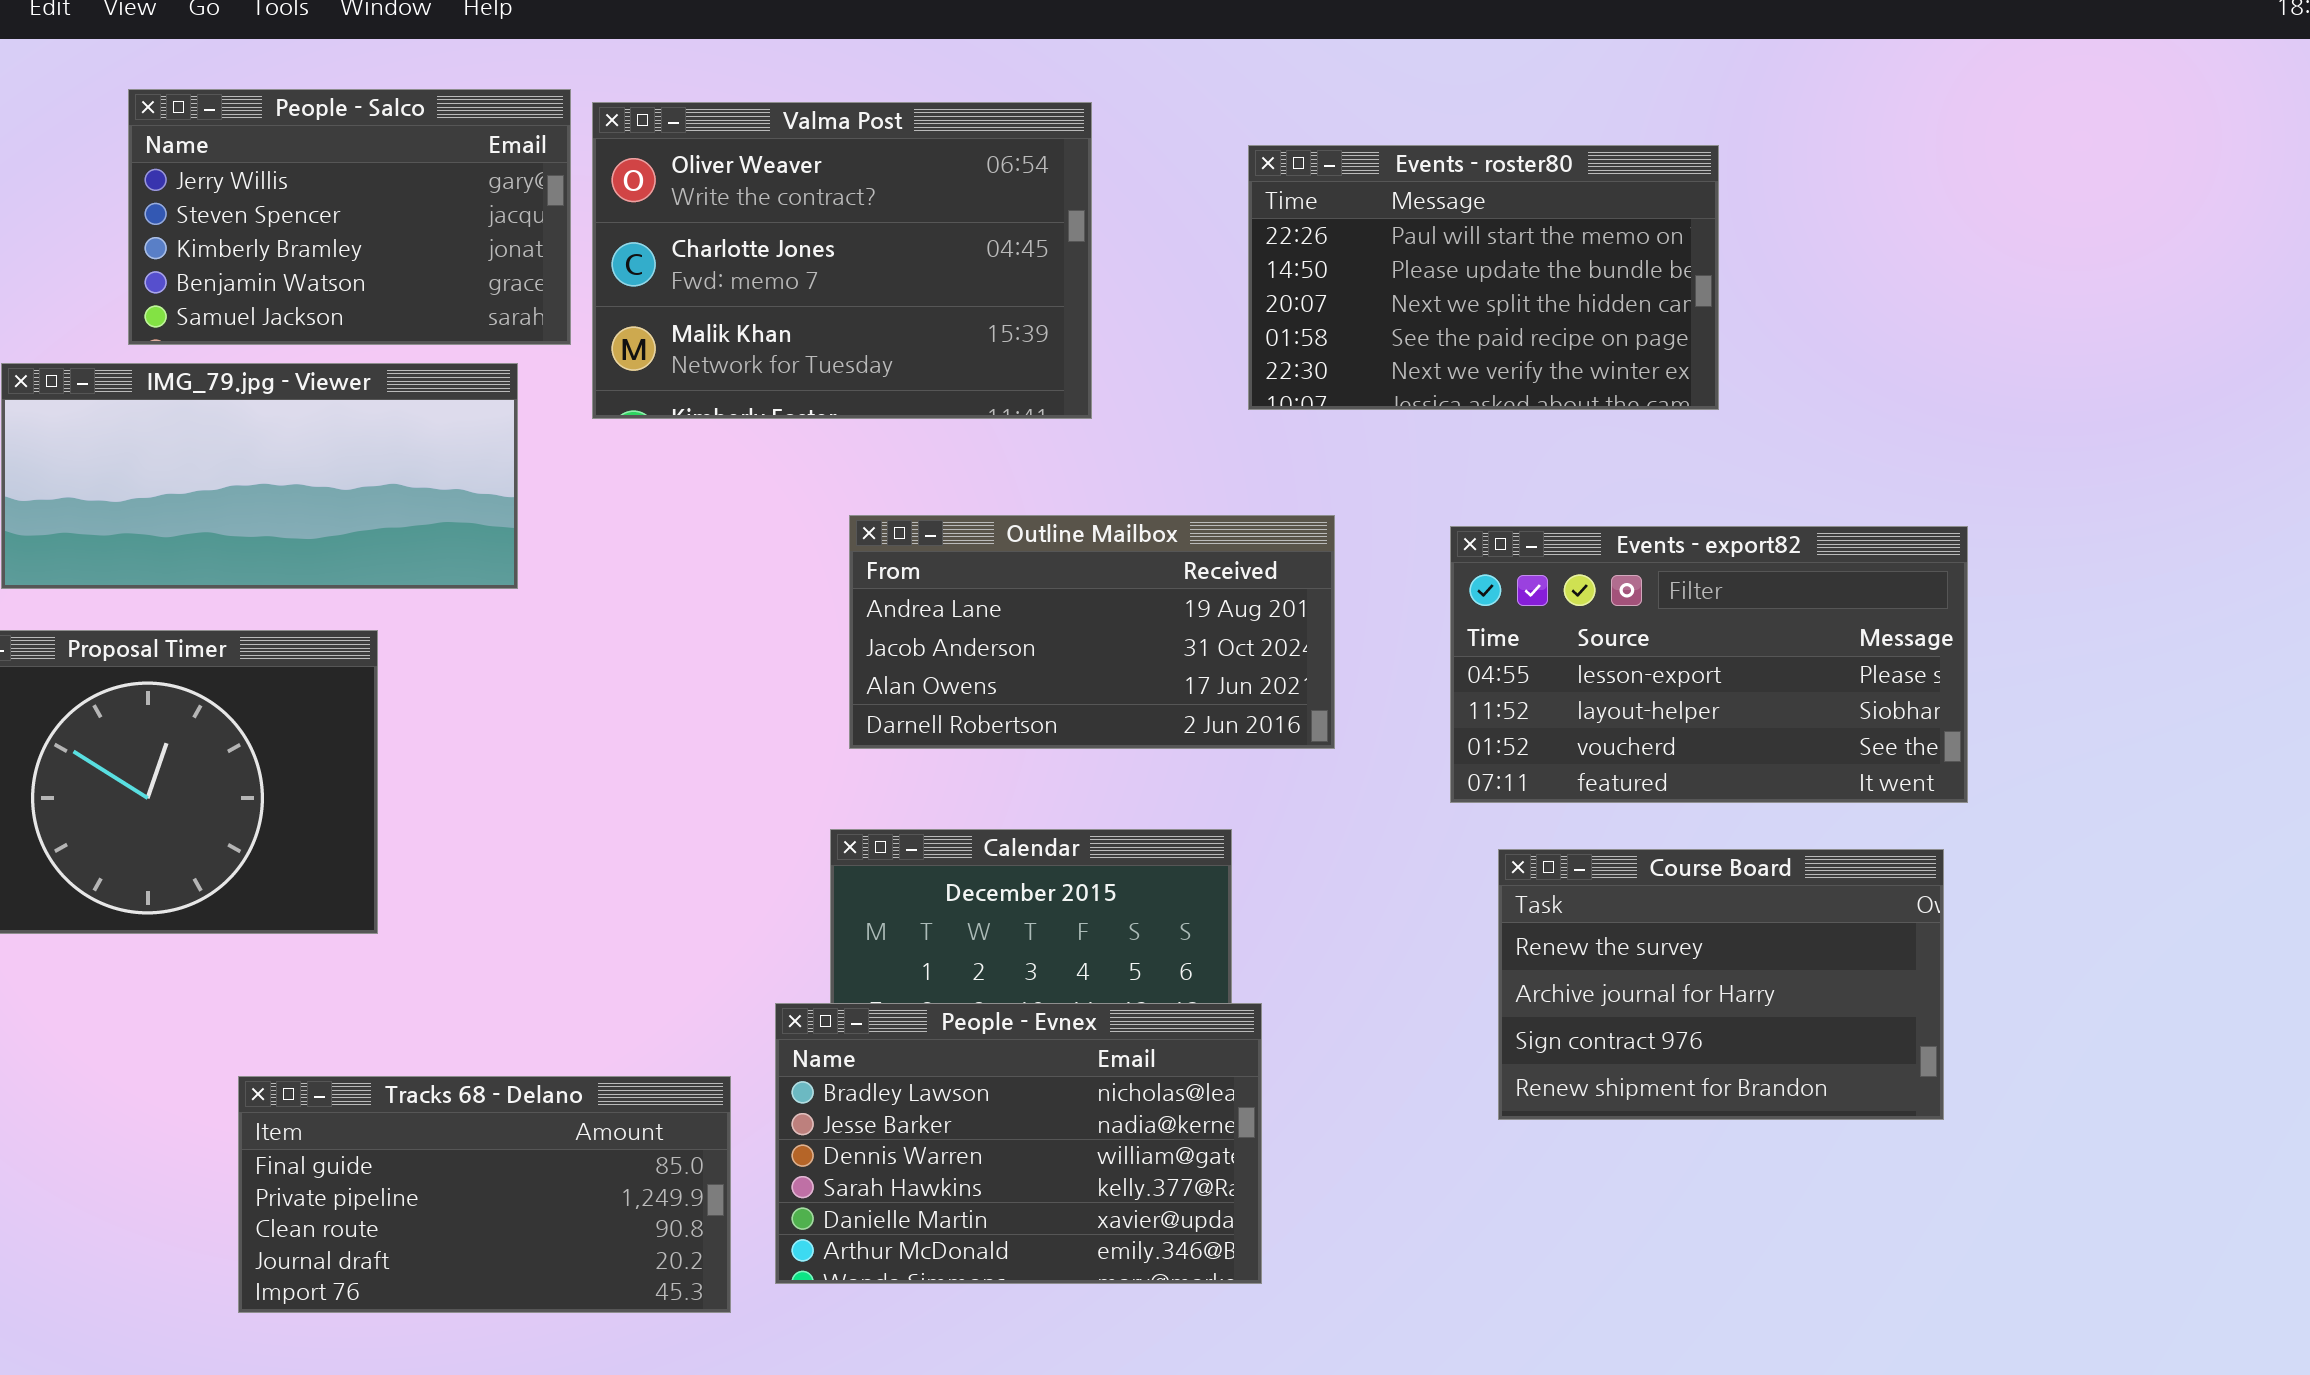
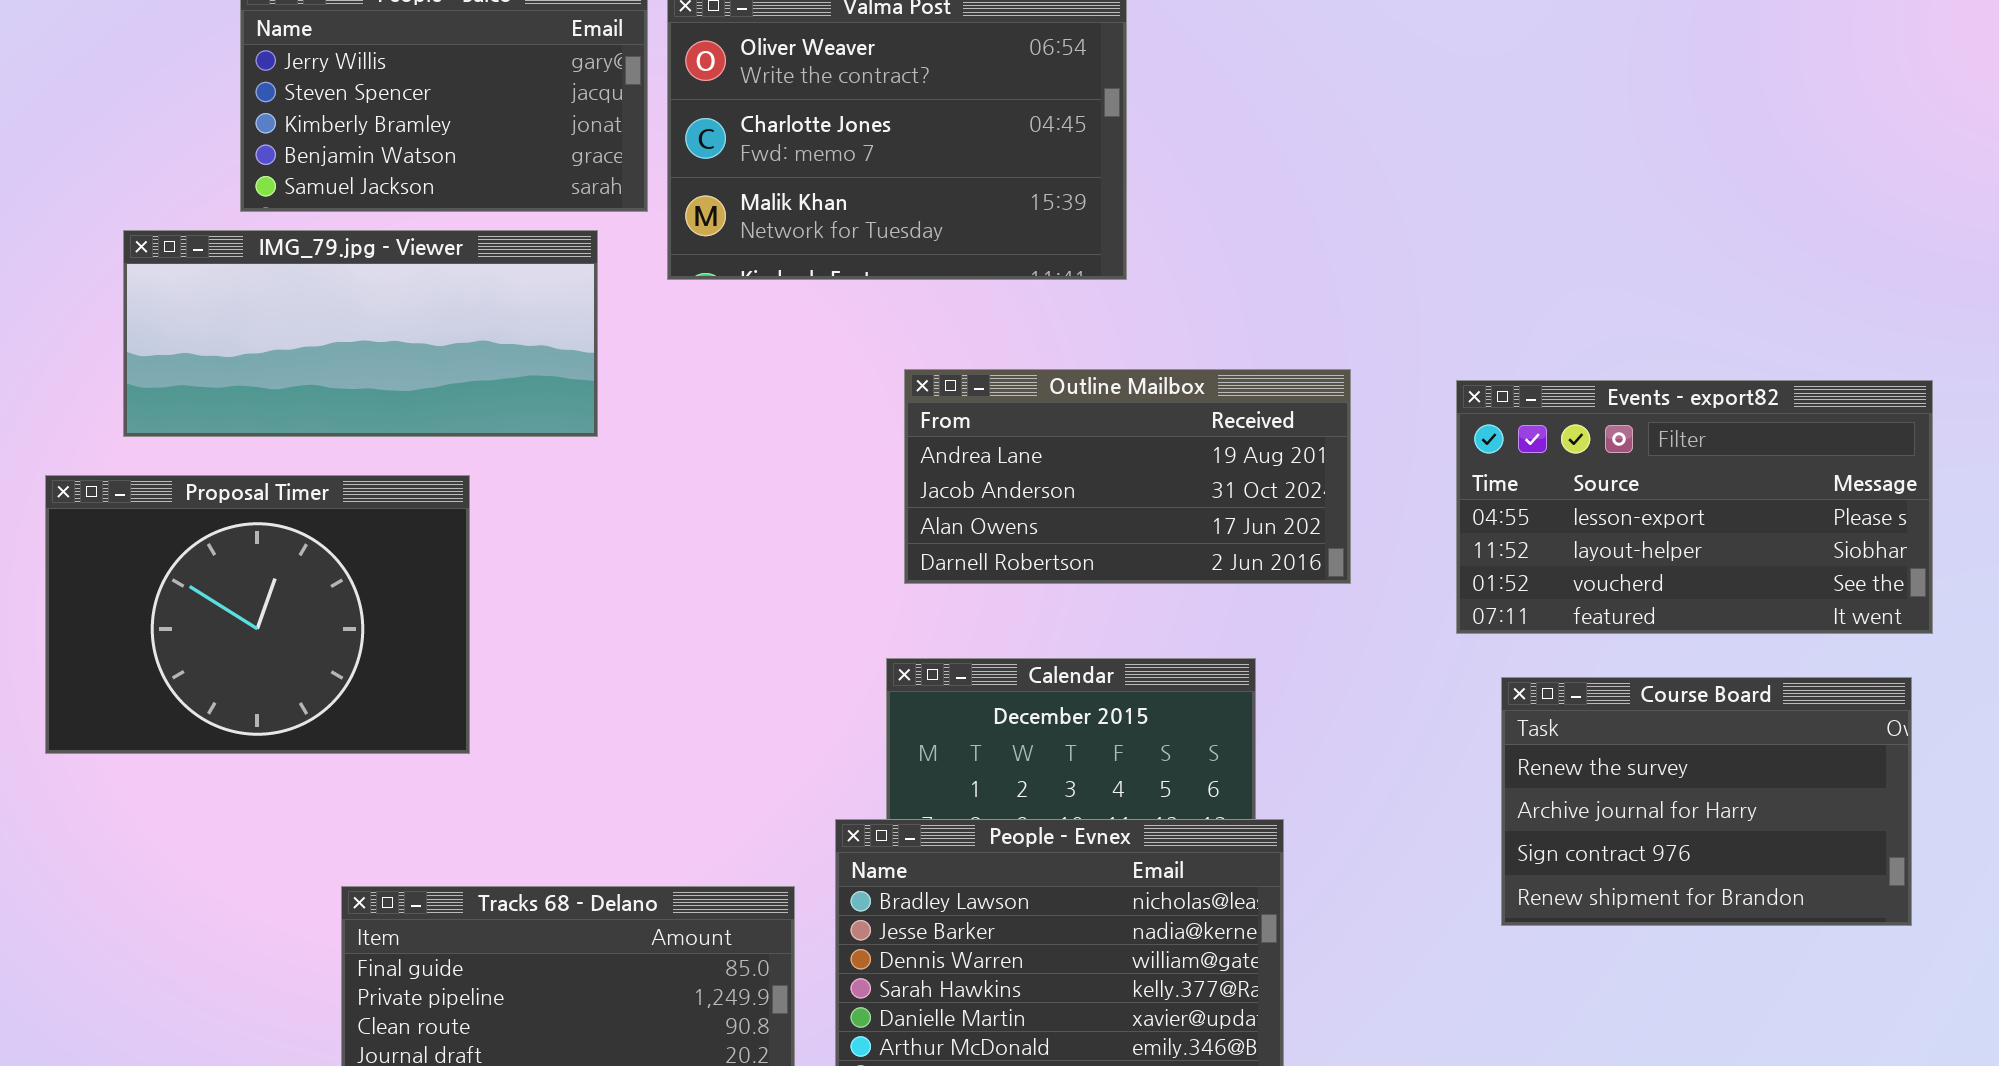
Events - roster80: [1248,145,1719,410] -> none, closed

